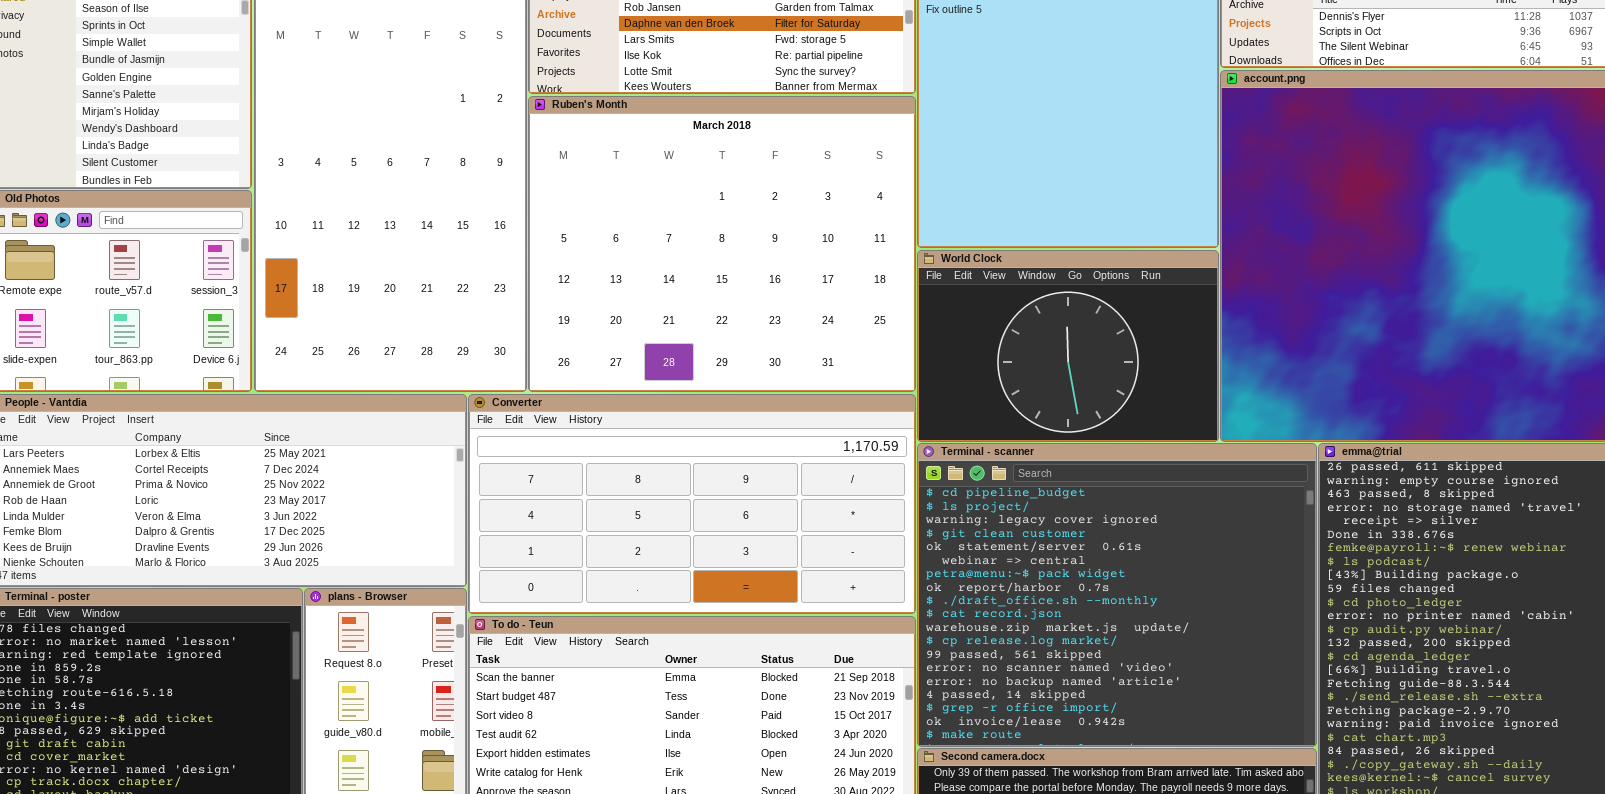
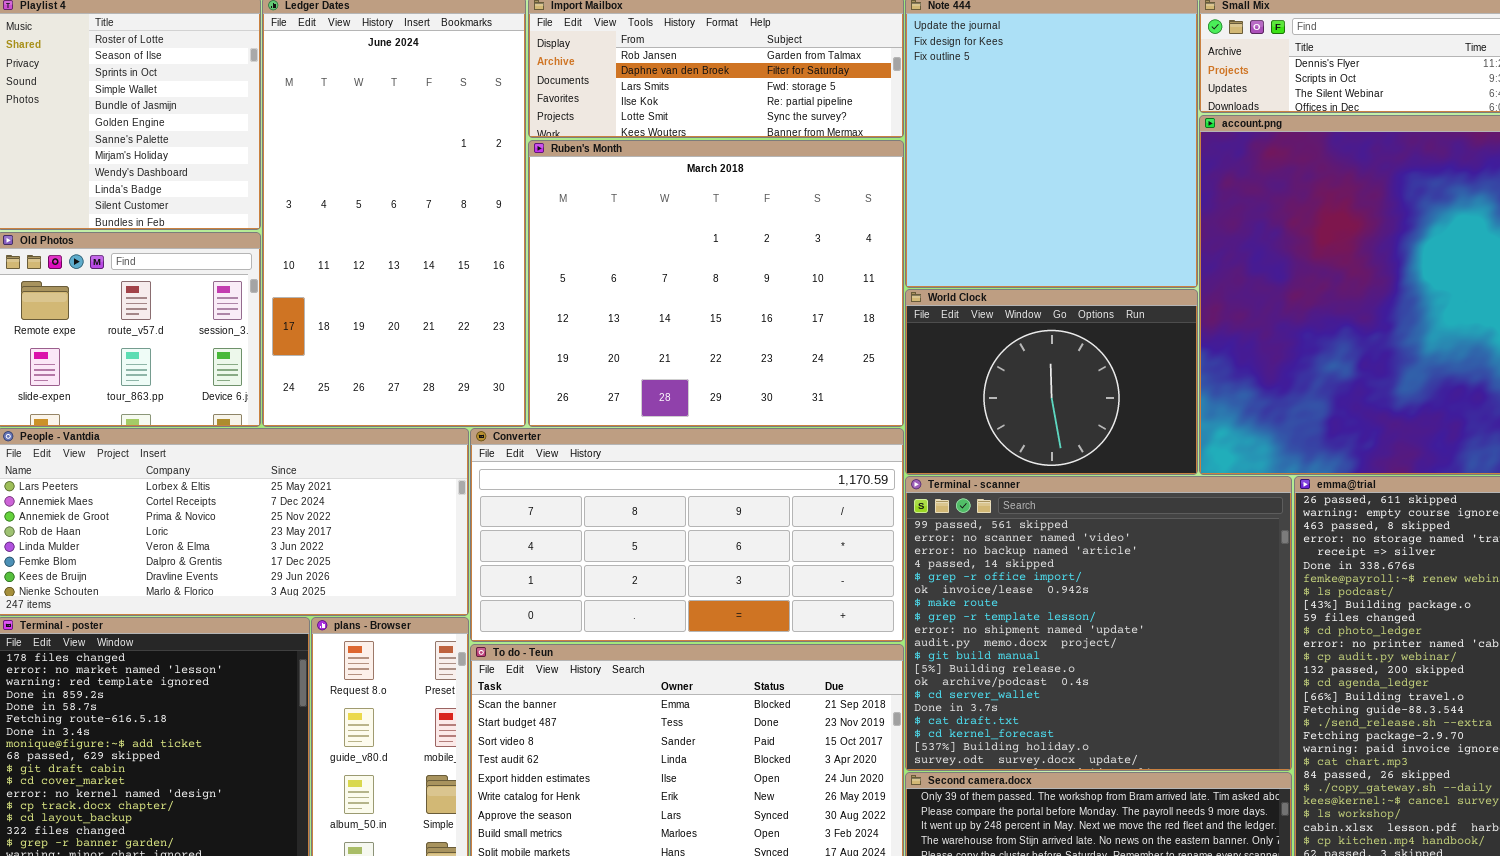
Terminal - scanner: [917,443,1317,747] -> [905,476,1292,771], scrolled down 12 rows

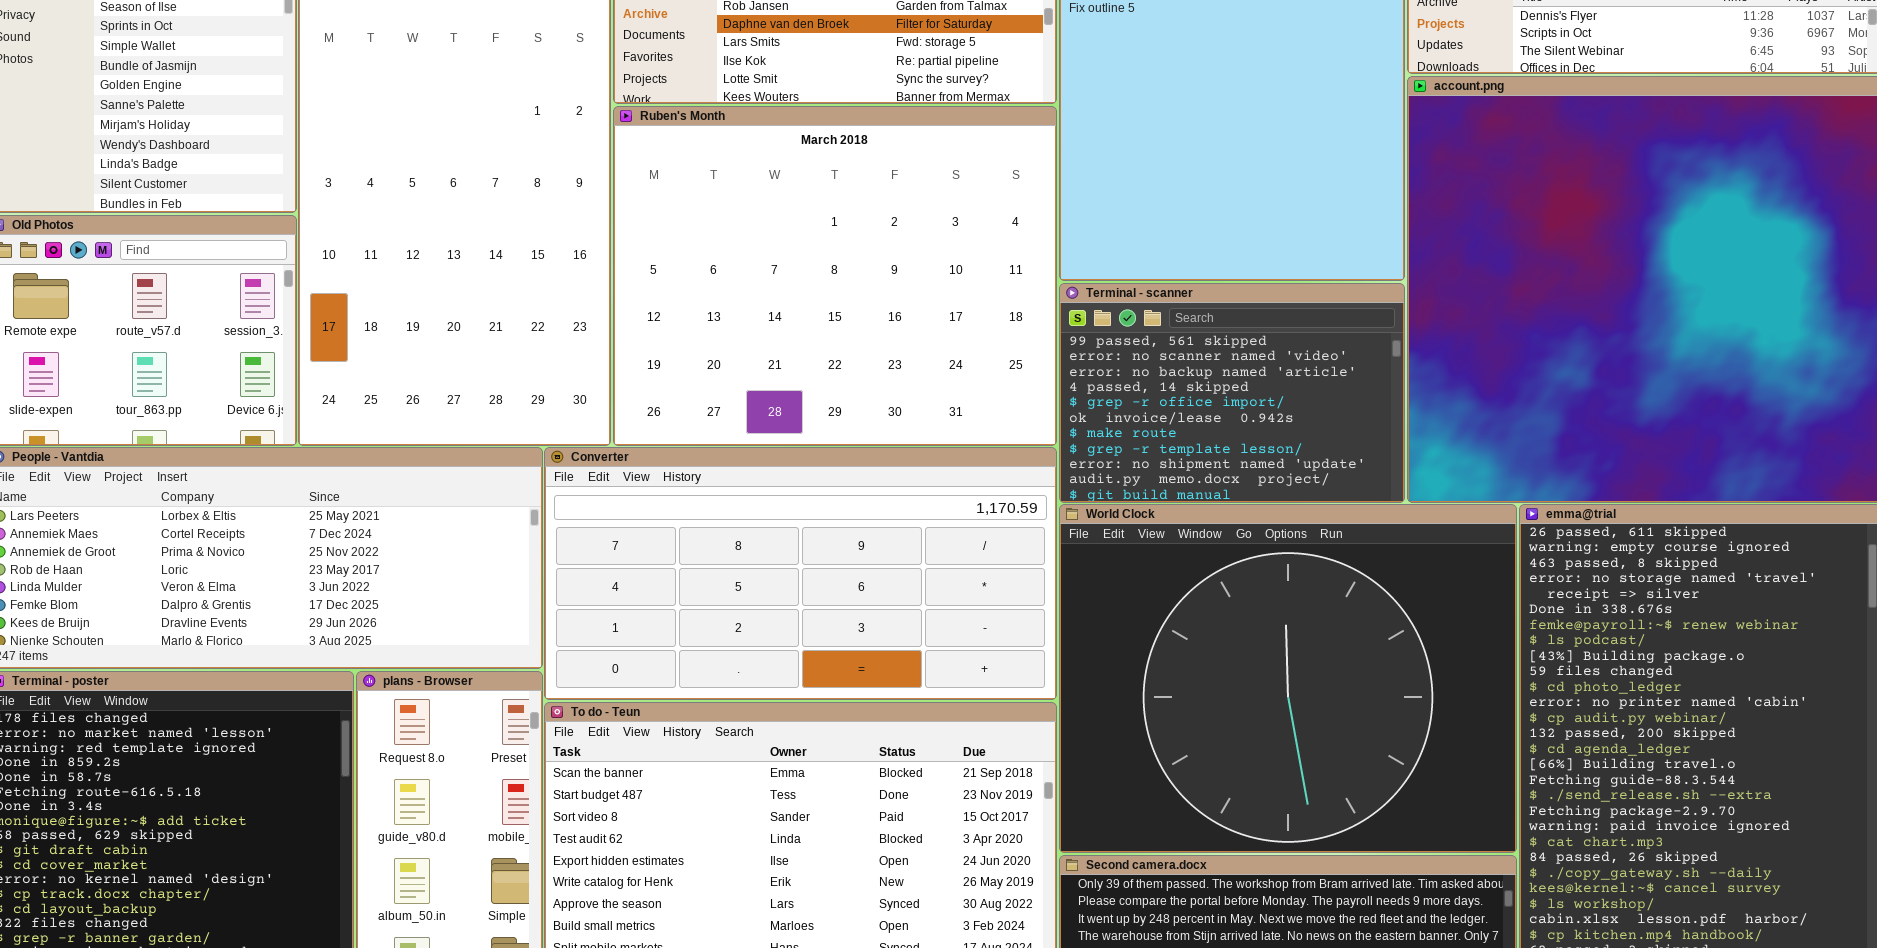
World Clock: [905,289,1198,475] -> [1059,504,1517,853], moved, resized
Terminal - scanner: [905,476,1292,771] -> [1059,283,1405,503], moved, resized

